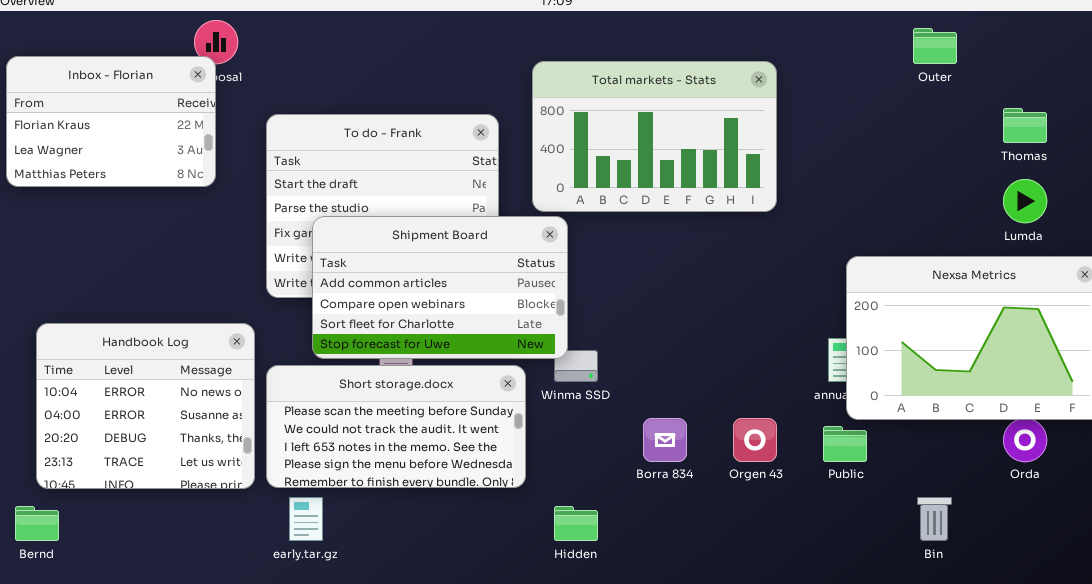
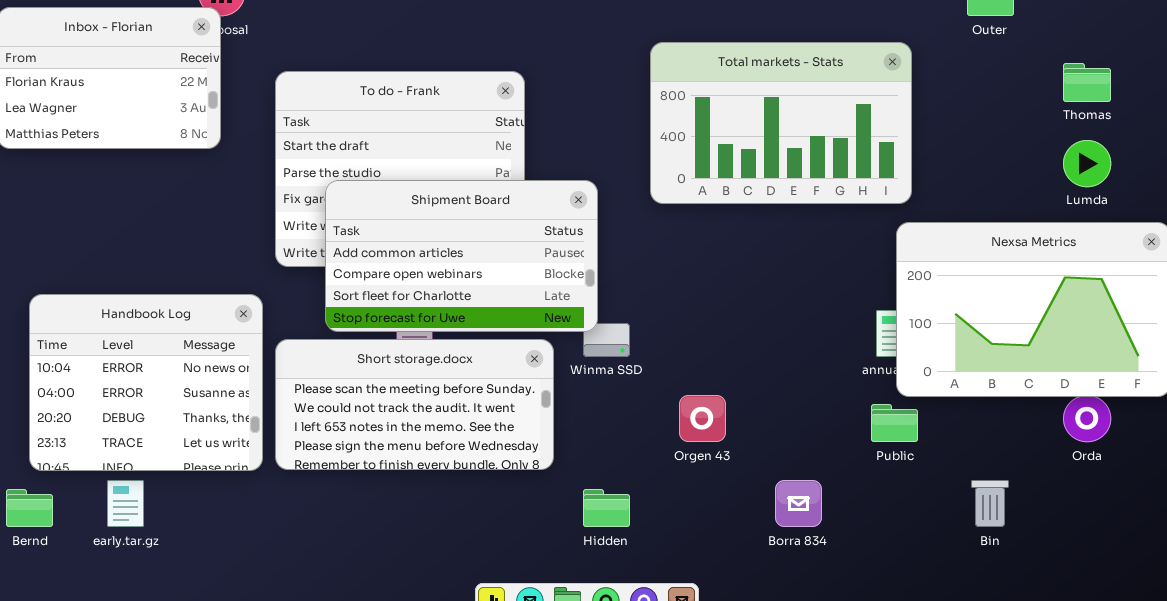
Total markets - Stats: [532,61,777,212] -> [650,42,912,204], moved
Borra 834: [643,418,687,462] -> [775,480,822,527], moved
Orgen 43: [733,418,777,462] -> [679,395,726,442], moved
early.tar.gz: [289,497,323,541] -> [107,480,144,527], moved

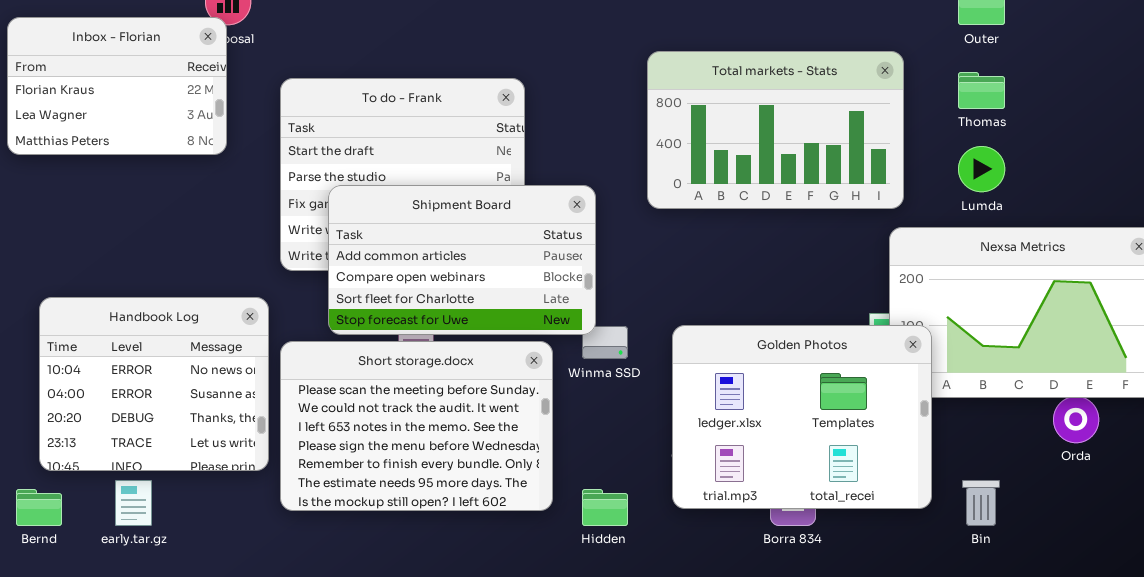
Thomas: [1063,63,1111,102] -> [958,72,1005,109], moved
Lumda: [1063,140,1111,187] -> [958,146,1005,192], moved
Golden Photos: none -> [672,325,932,509], opened
Short storage.docx: [275,339,554,470] -> [280,341,553,511], resized

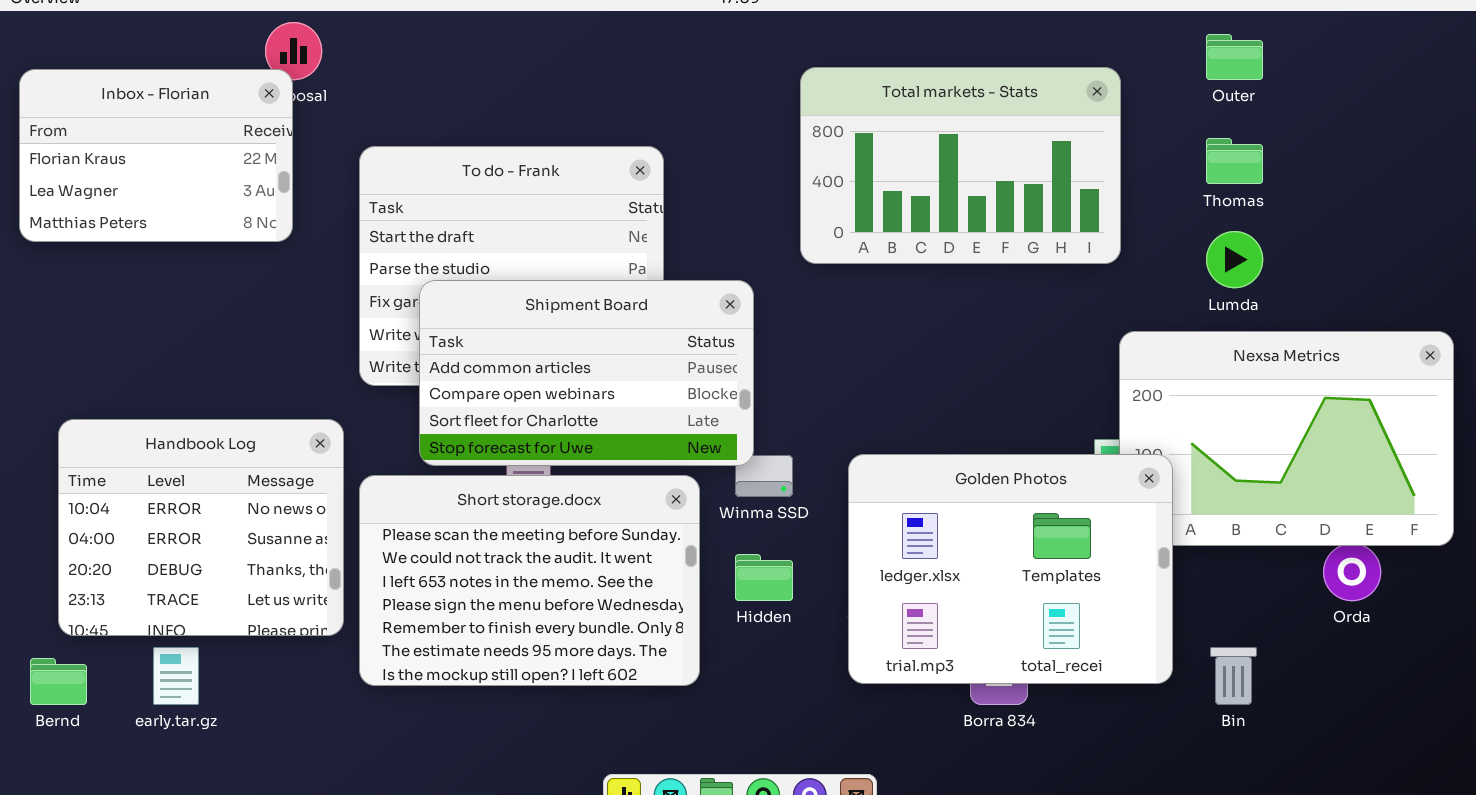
Total markets - Stats: [647,51,904,209] -> [800,67,1121,264], moved
Hidden: [582,489,628,526] -> [735,554,793,601], moved

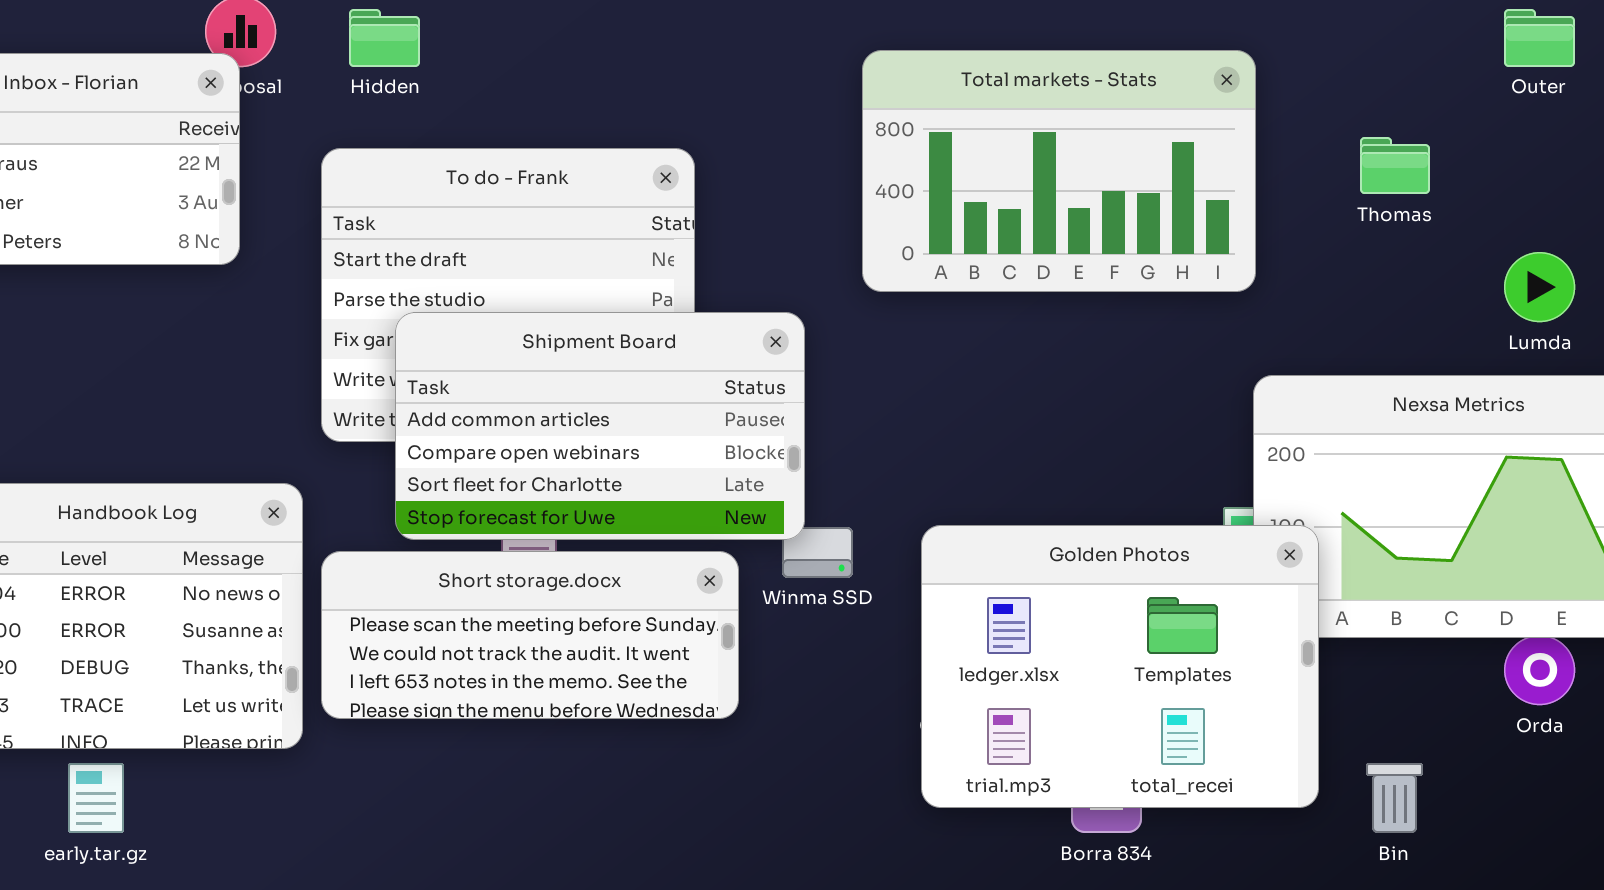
Outer: [1206,34,1263,80] -> [1504,9,1575,67], moved
Lumda: [1206,231,1263,288] -> [1504,252,1575,322], moved
Short storage.docx: [359,475,700,686] -> [321,551,739,719], resized
Hidden: [735,554,793,601] -> [349,9,420,67], moved

